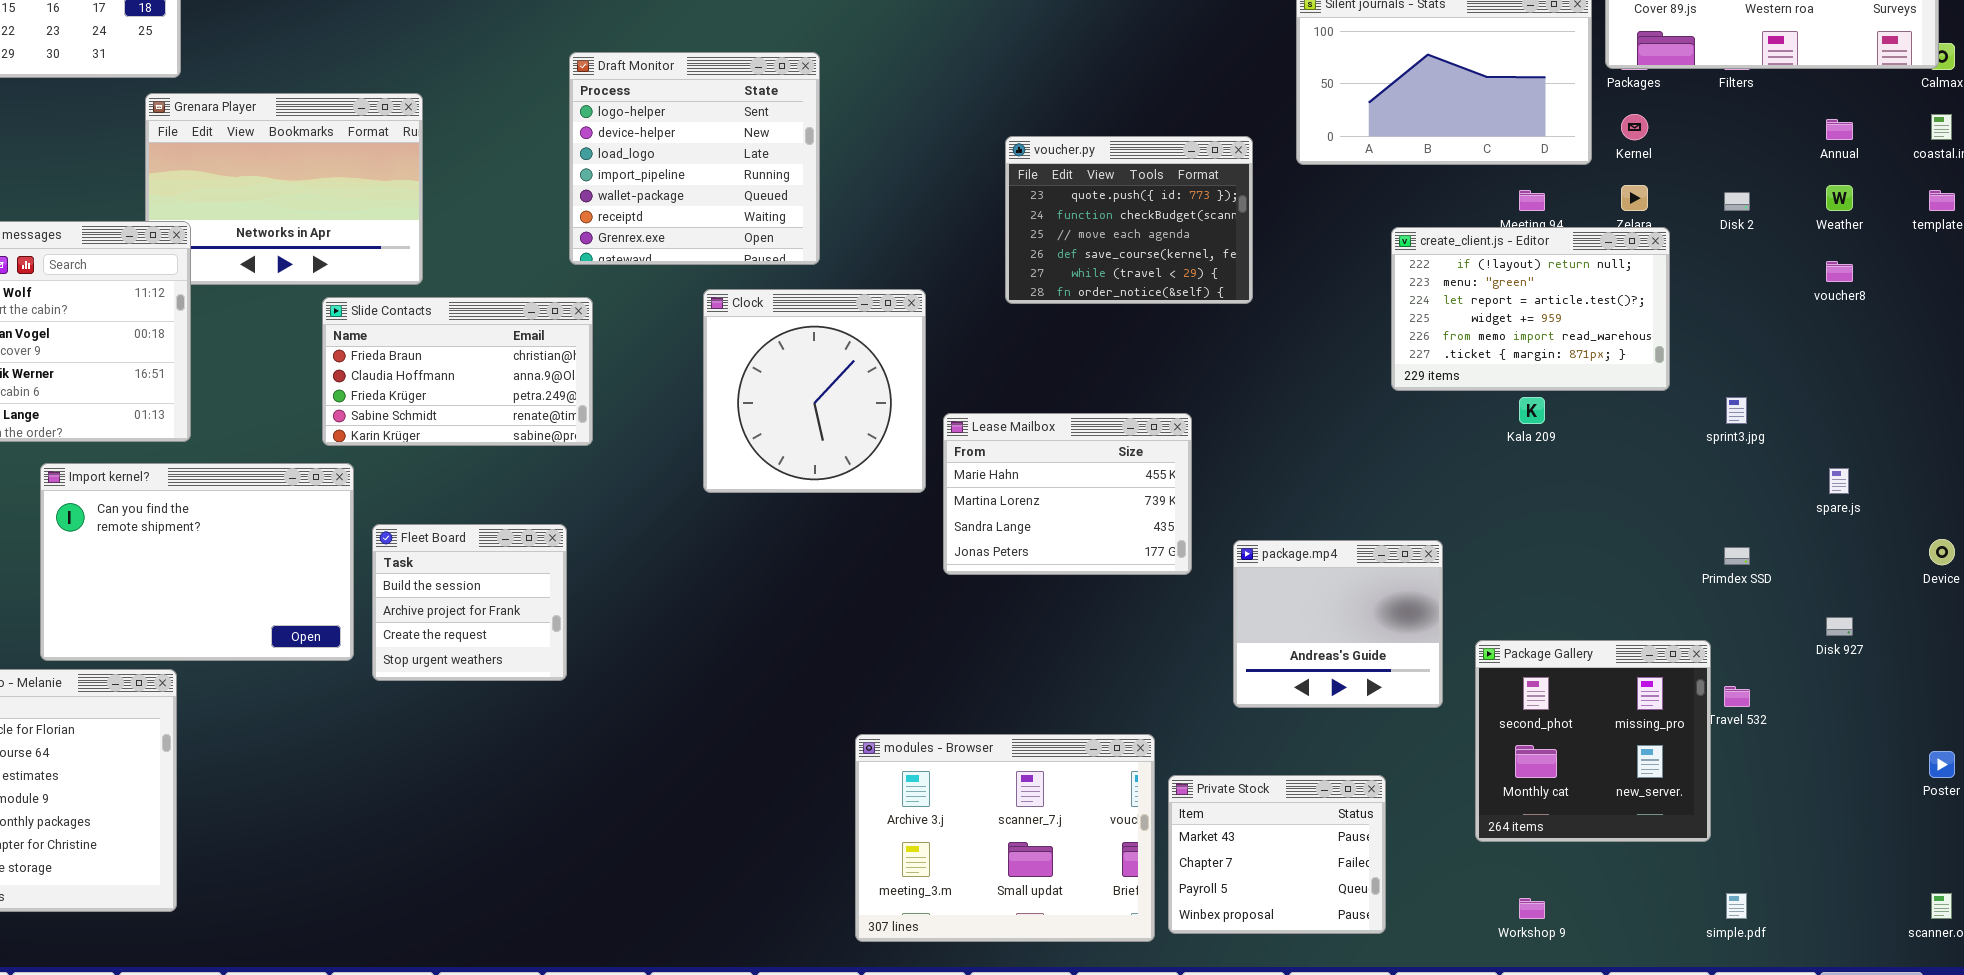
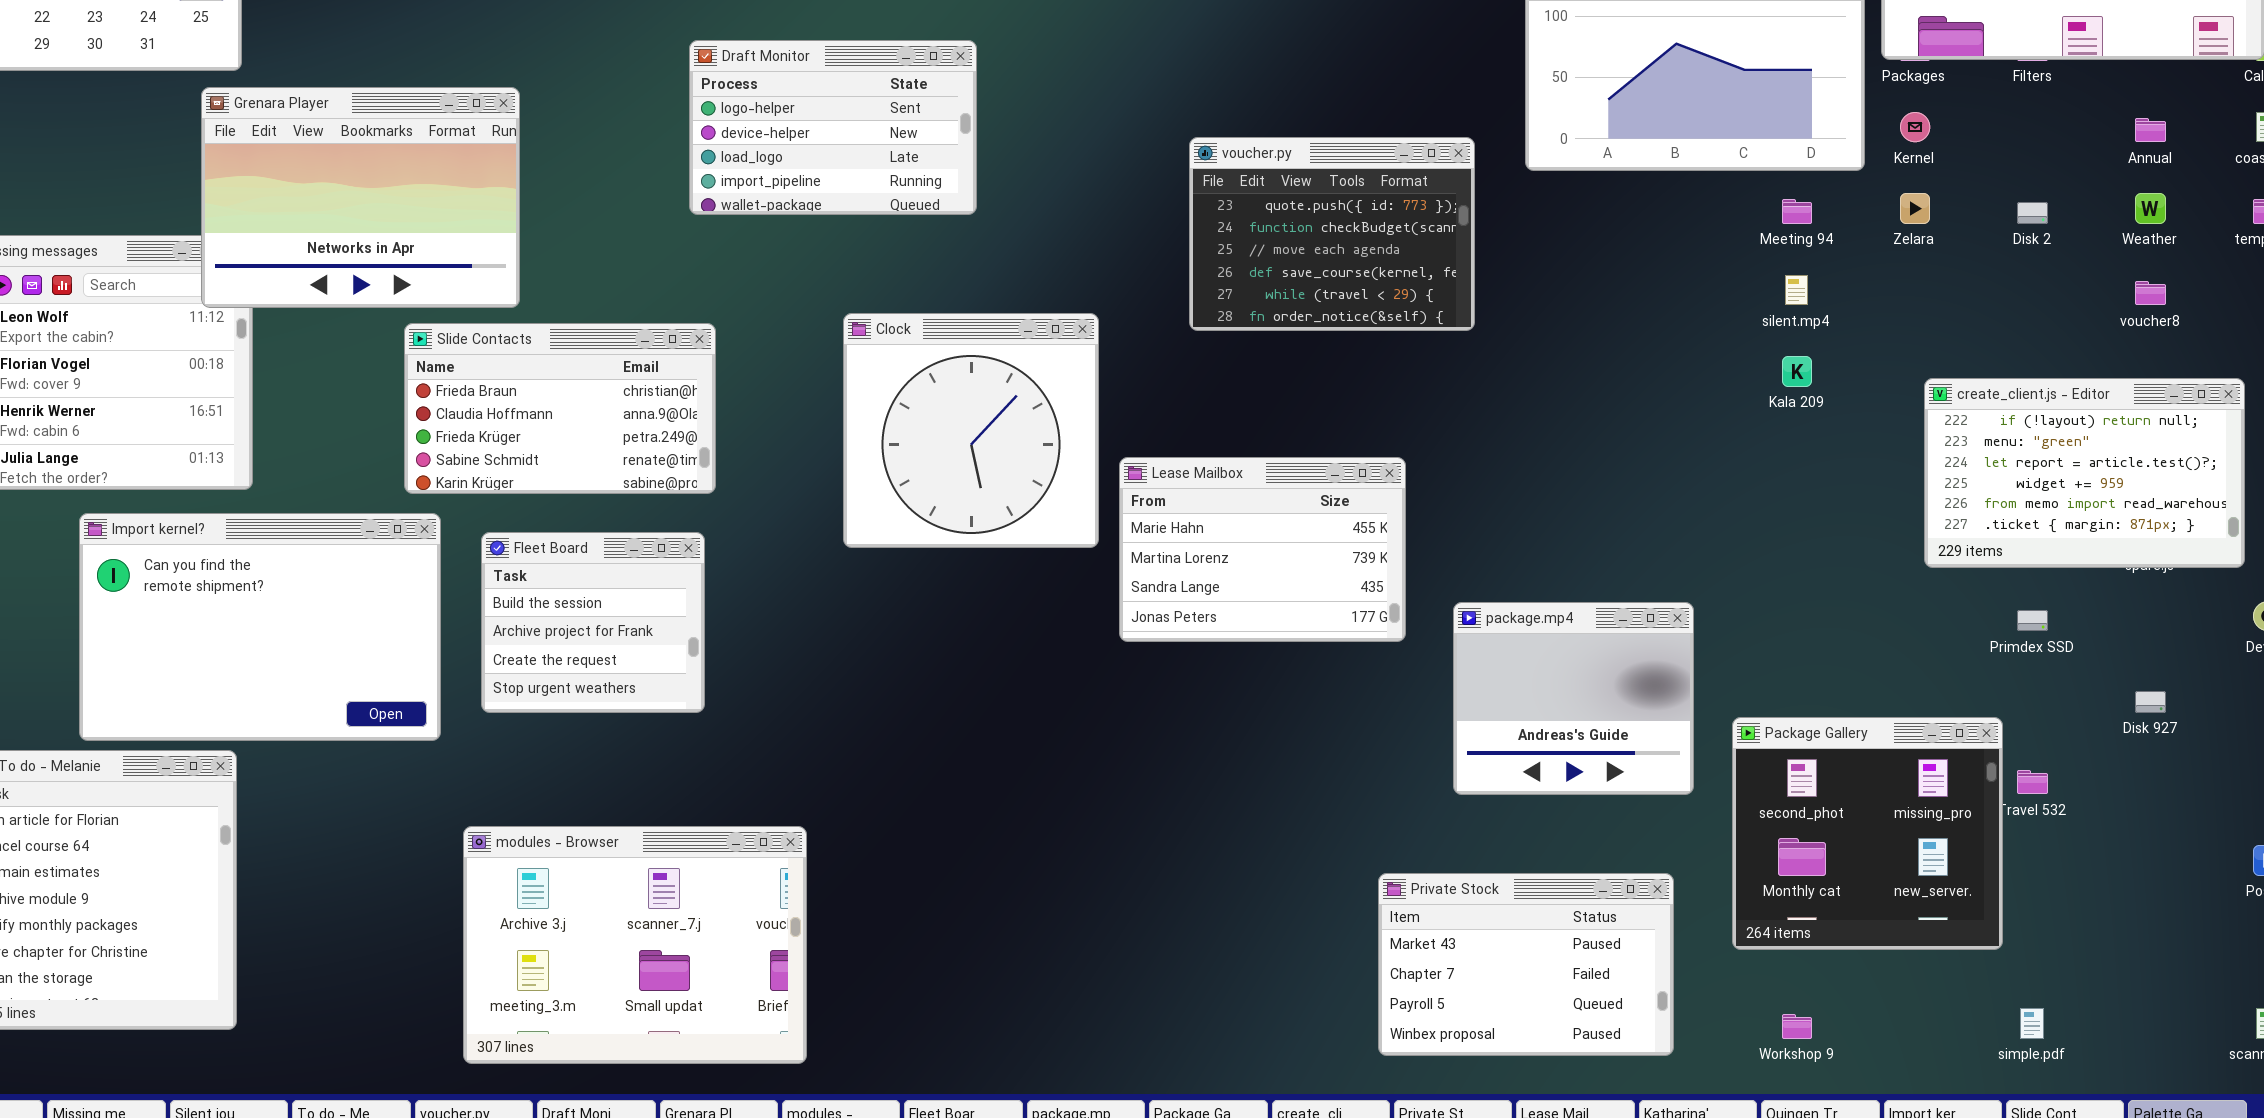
Draft Monitor: [569,52,820,265] -> [689,40,977,215], resized
Grenara Player: [145,93,423,285] -> [201,87,520,308], raised
create_client.js - Editor: [1391,227,1670,391] -> [1924,378,2245,568], moved
Kala 209: [1519,397,1545,424] -> [1782,356,1812,387], moved
Fleet Board: [372,524,567,681] -> [481,532,705,713], moved
modules - Browser: [855,734,1155,942] -> [463,826,807,1064], moved
Private Stock: [1168,775,1386,934] -> [1378,873,1674,1056], resized

